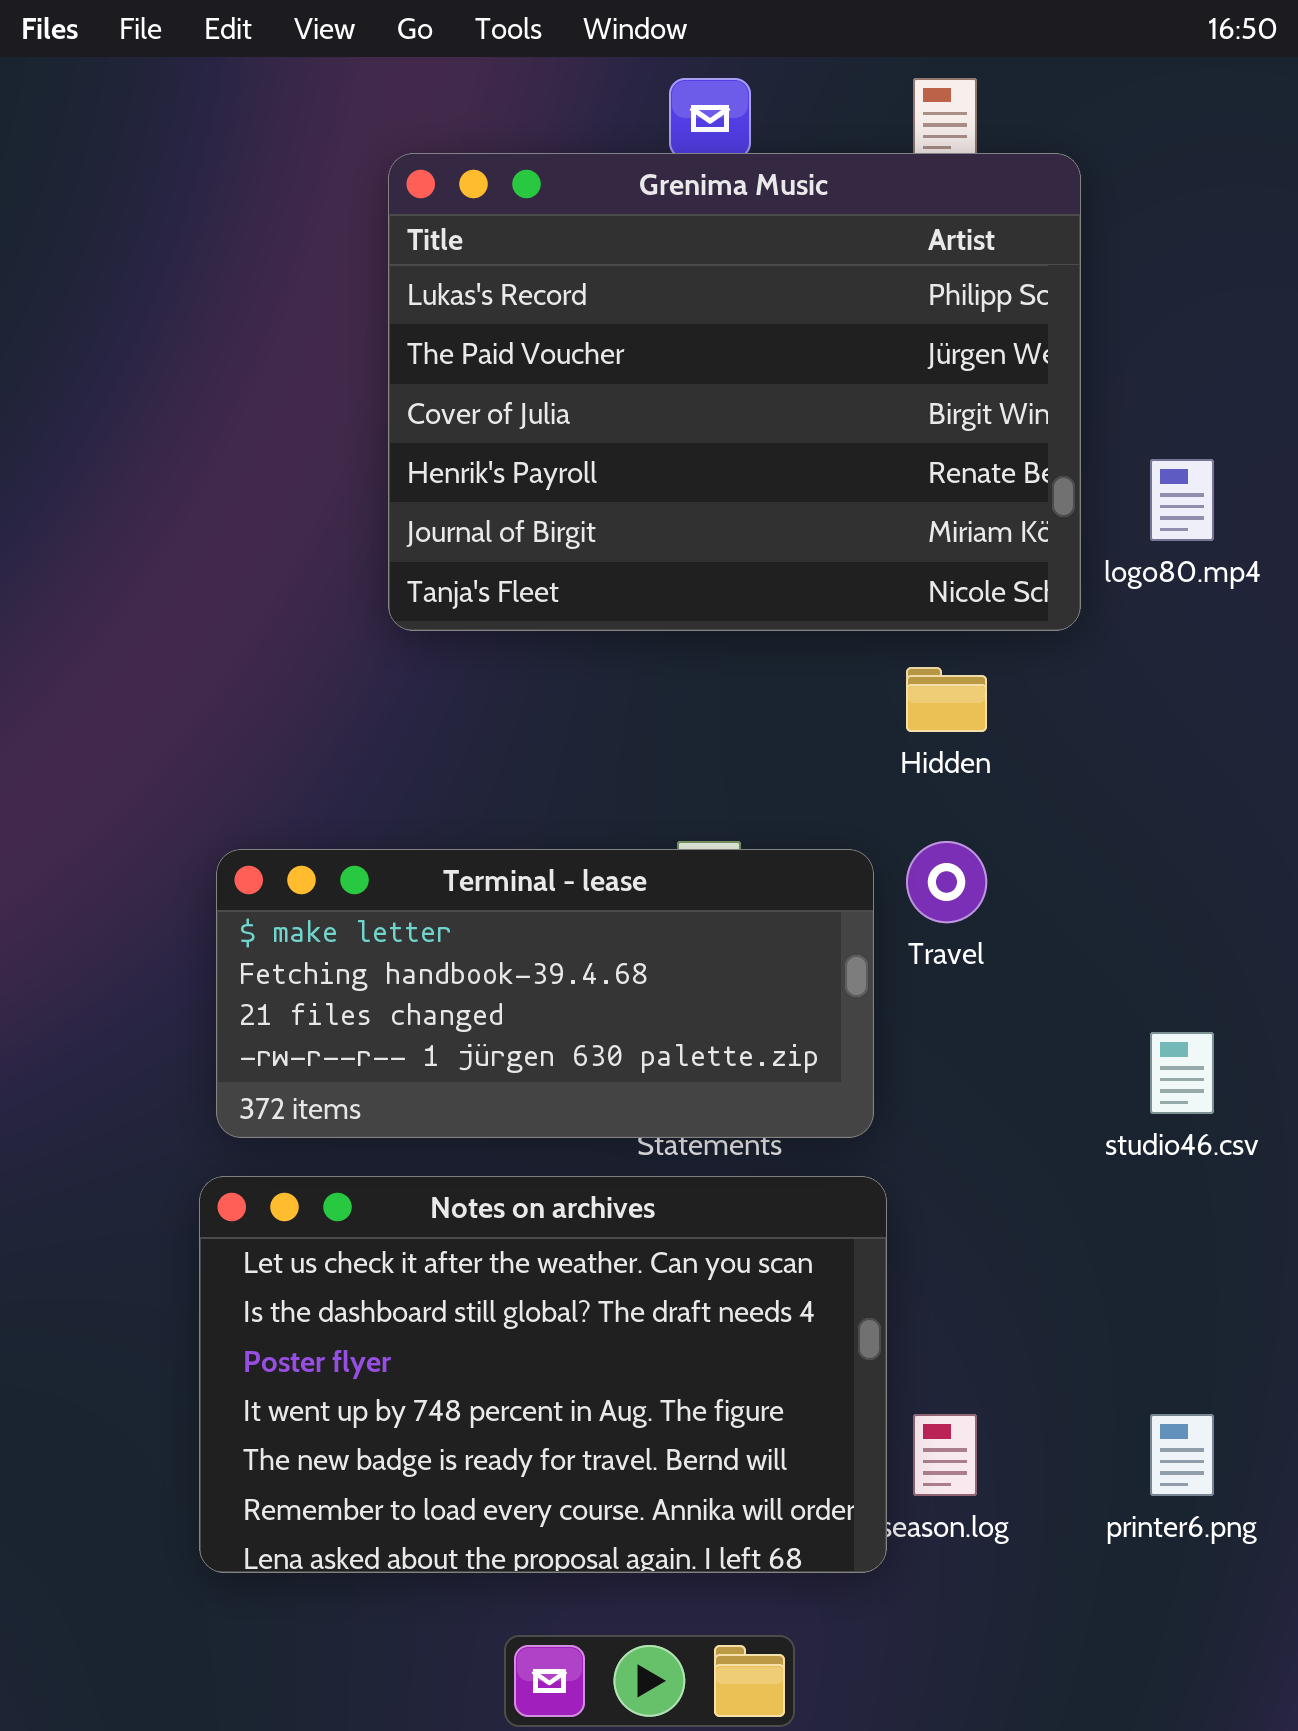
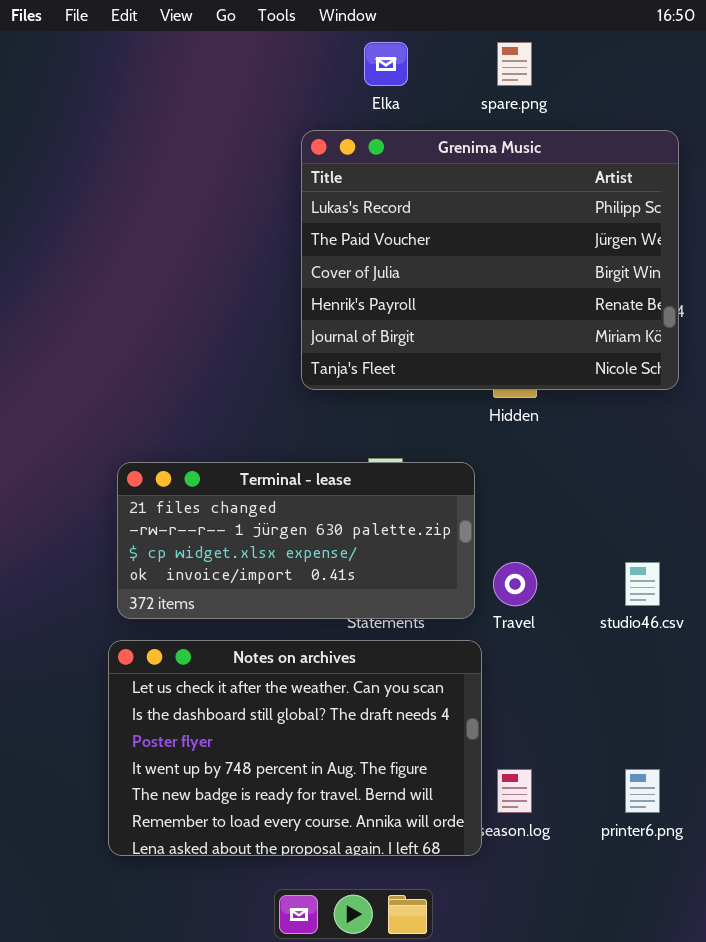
Grenima Music: [388,153,1081,631] -> [301,130,679,390], moved
Travel: [906,841,987,923] -> [493,562,537,606], moved
Terminal - lease: [216,849,874,1138] -> [117,462,475,619], scrolled down 2 rows

